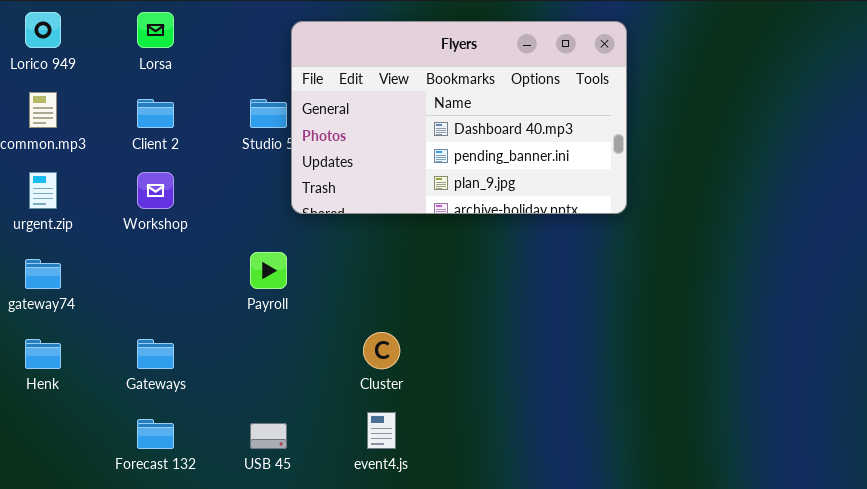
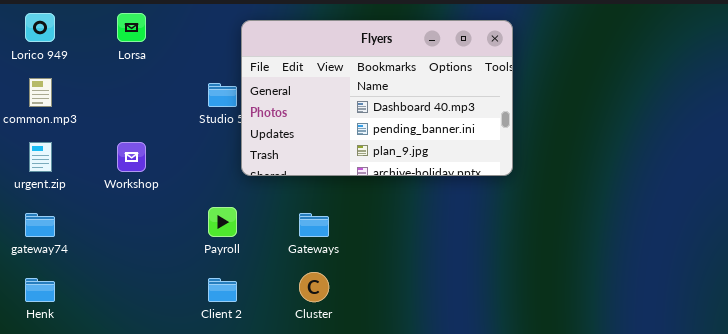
Client 2: [137,99,174,128] -> [208,278,237,302], moved
Gateways: [137,339,174,369] -> [299,213,329,237], moved

